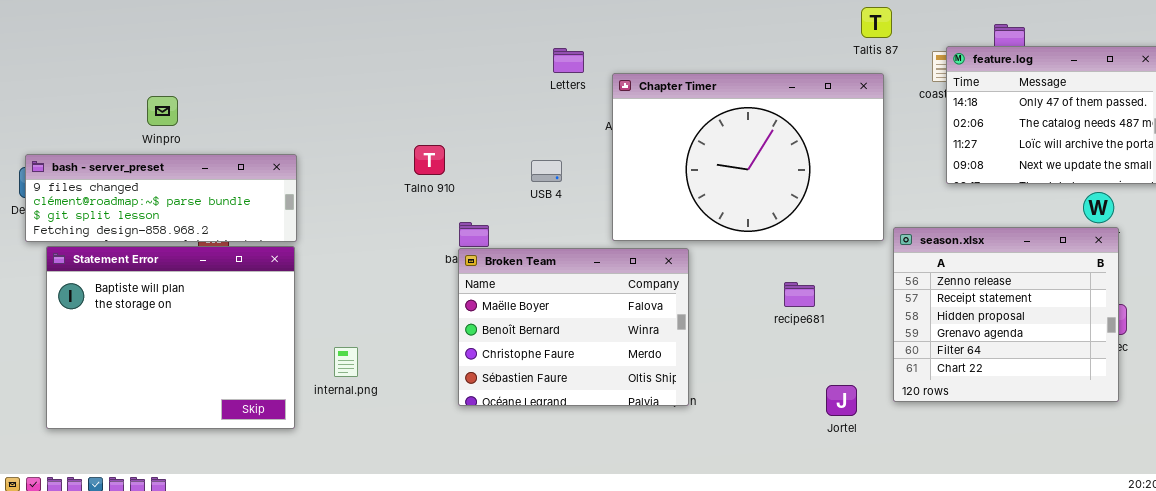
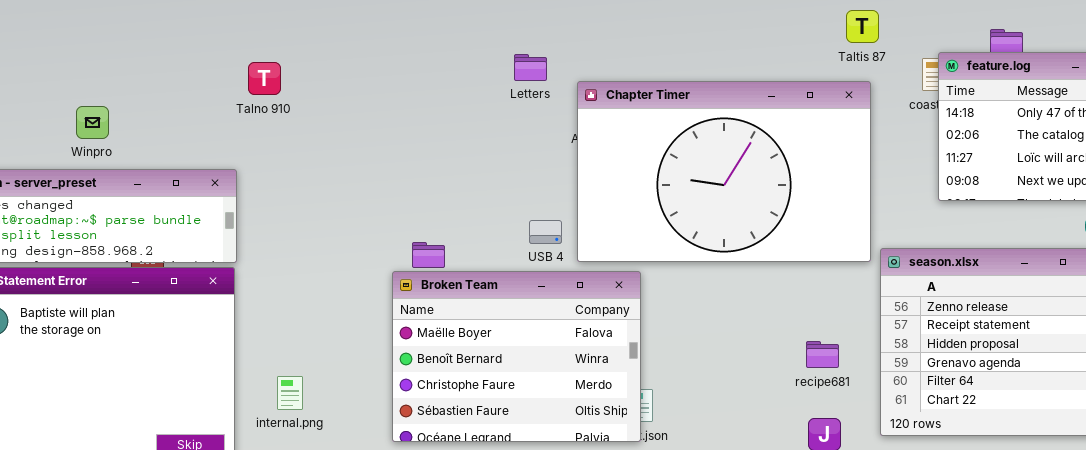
Talno 910: [414,145,445,175] -> [248,62,281,95], moved
USB 4: [531,160,562,182] -> [529,220,562,244], moved
Broken Team: [458,248,689,406] -> [392,271,641,442], moved
recipe681: [784,282,815,307] -> [806,341,839,368], moved

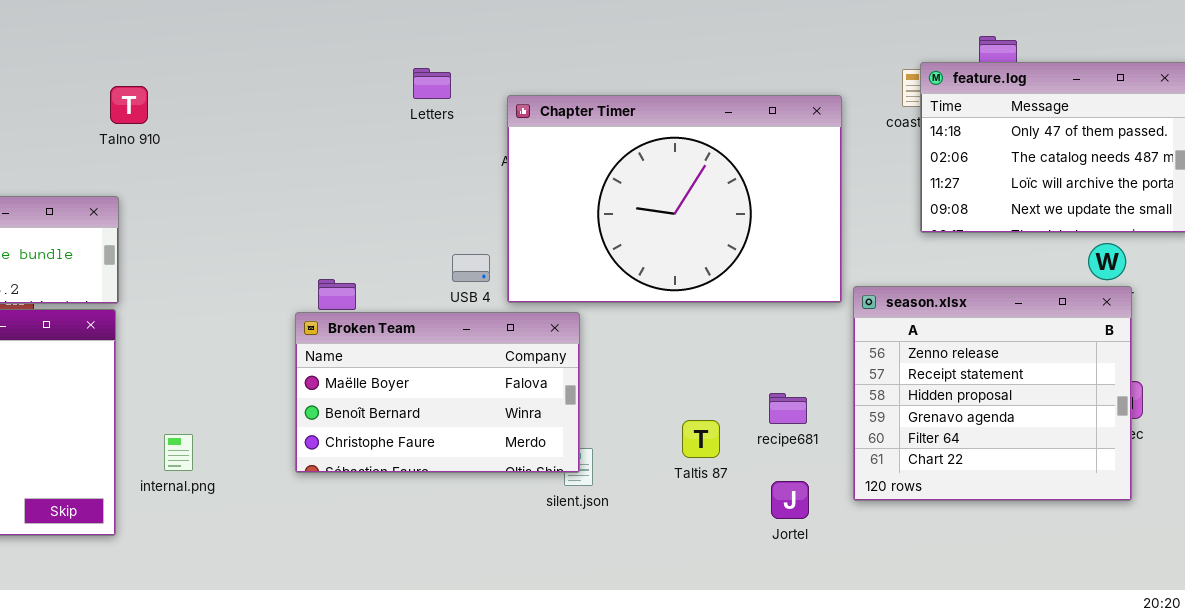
Taltis 87: [846,10,879,43] -> [682,420,720,458], moved
Letters: [514,54,547,81] -> [413,68,451,99], moved
Talno 910: [248,62,281,95] -> [110,86,148,124], moved
Broken Team: [392,271,641,442] -> [295,312,580,473], resized

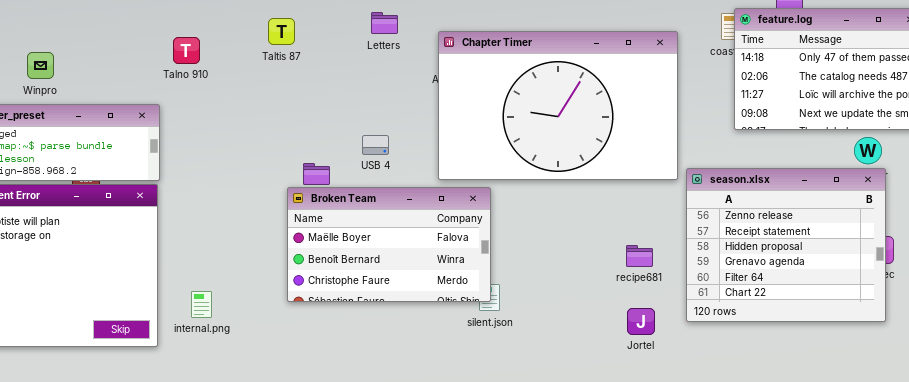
Talno 910: [110,86,148,124] -> [173,37,200,64], moved
USB 4: [452,254,490,282] -> [362,135,389,155], moved
Taltis 87: [682,420,720,458] -> [268,18,295,45], moved
internal.png: [164,434,193,471] -> [191,291,212,318], moved

